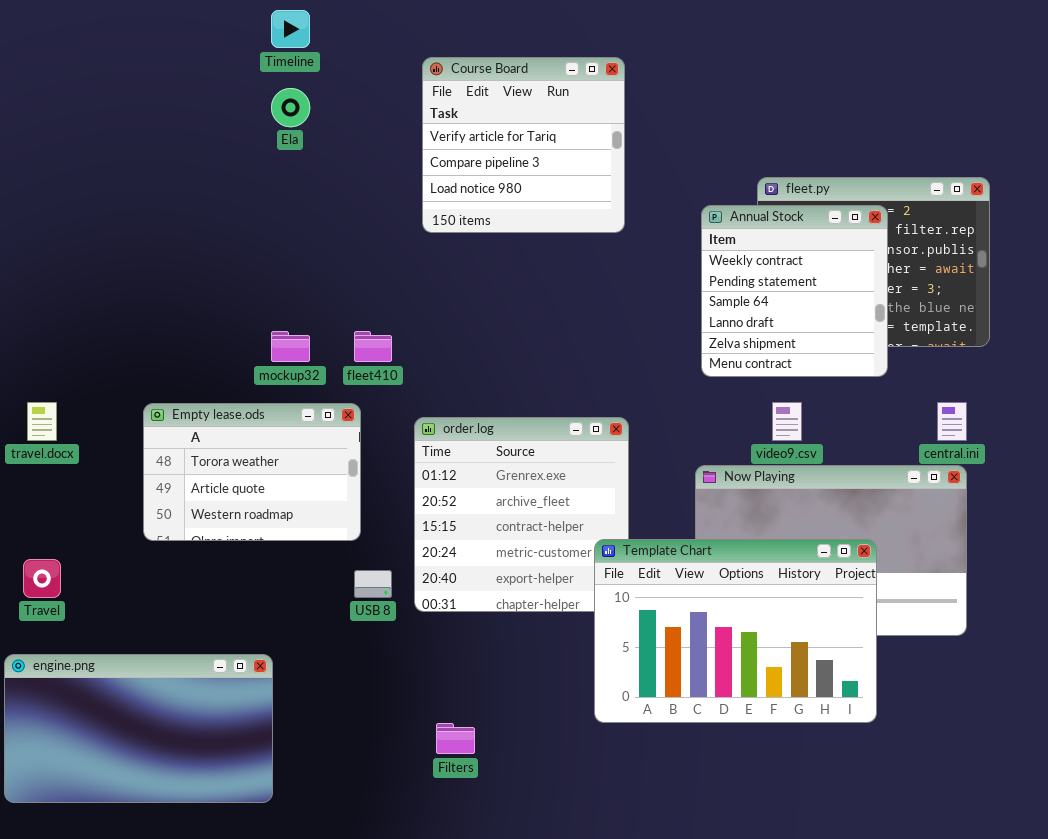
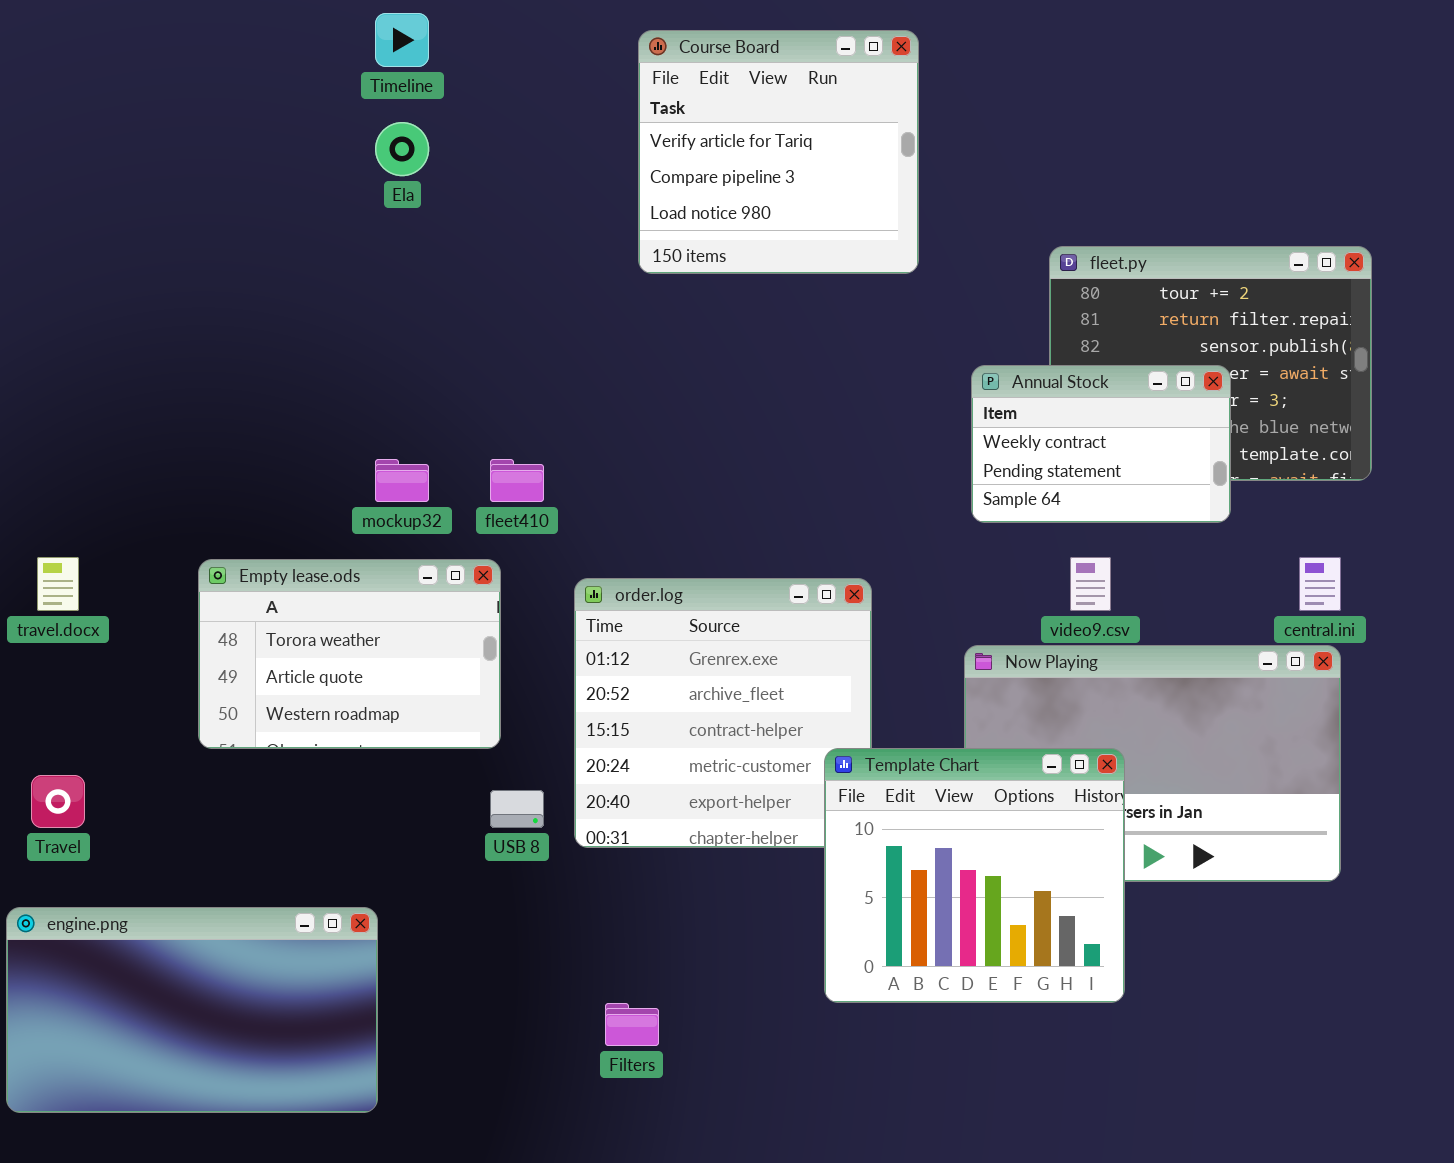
Course Board: [422,57,625,233] -> [638,30,919,274], moved
Annual Stock: [701,205,888,377] -> [971,365,1231,523], resized
Template Chart: [594,539,877,723] -> [824,748,1125,1003], resized

